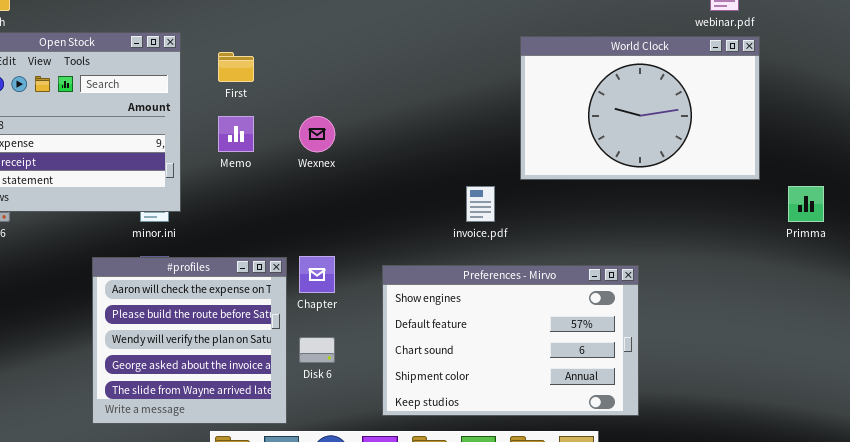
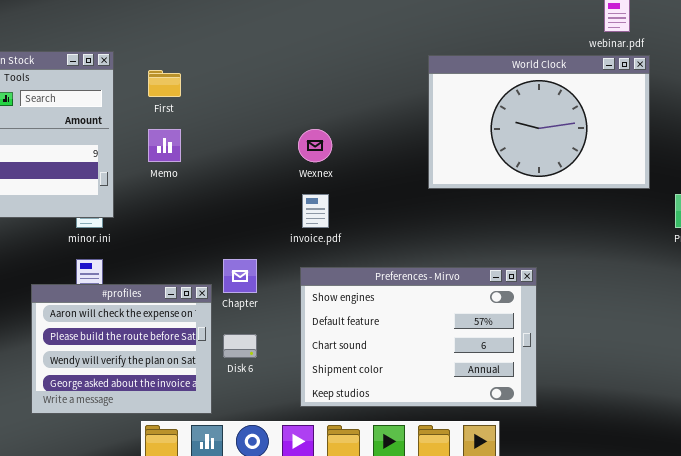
Wexnex: [299,116,335,152] -> [298,129,332,162], moved
invoice.pdf: [466,186,495,222] -> [302,194,329,228], moved
#profiles: [92,257,287,424] -> [31,284,212,414], resized

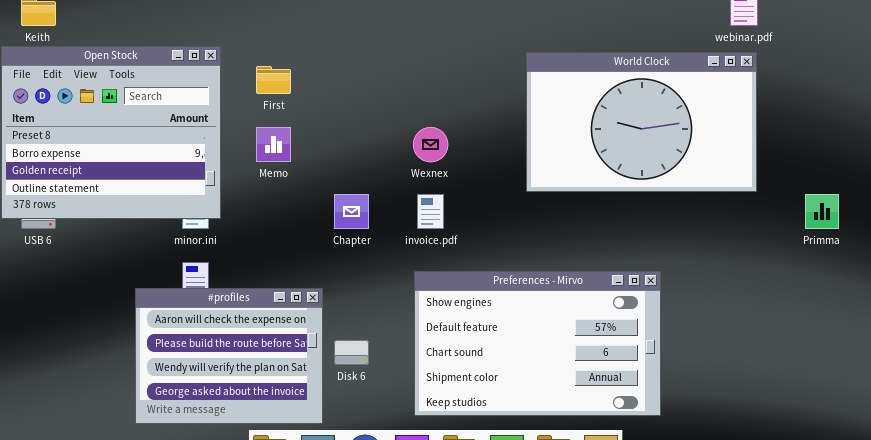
World Clock: [428,55,650,189] -> [526,52,757,192], moved
Chapter: [223,259,257,293] -> [334,194,369,229], moved

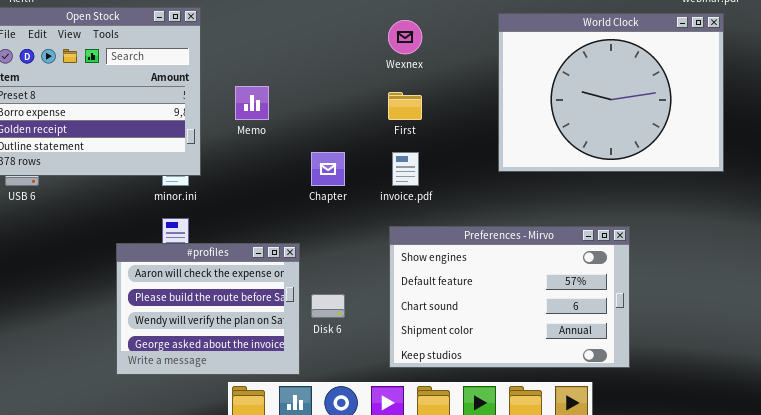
World Clock: [526,52,757,192] -> [498,13,724,172], resized
First: [256,66,291,94] -> [388,92,422,120], moved
Wexnex: [413,127,448,162] -> [388,20,422,54], moved

